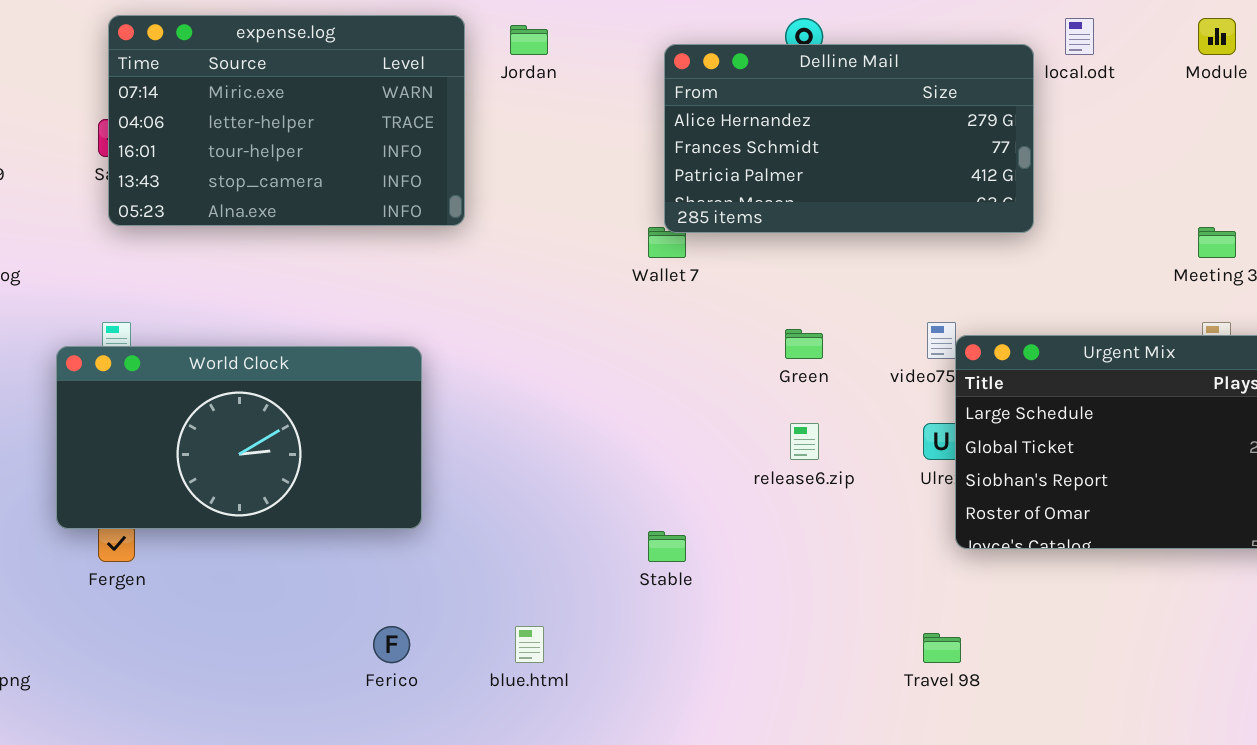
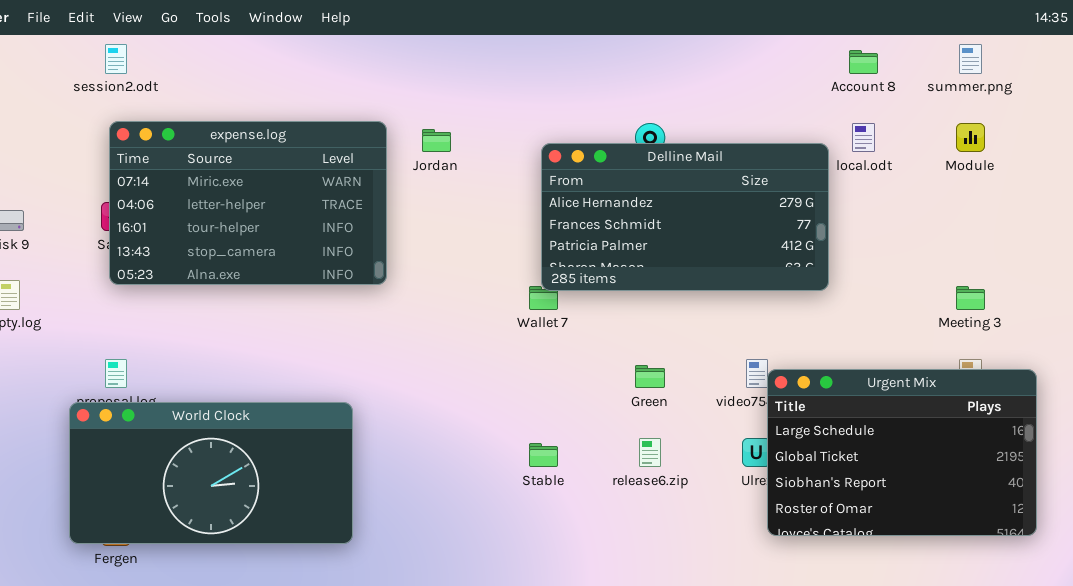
World Clock: [56,346,422,529] -> [69,402,353,544], moved
Stable: [648,531,686,562] -> [529,443,558,467], moved

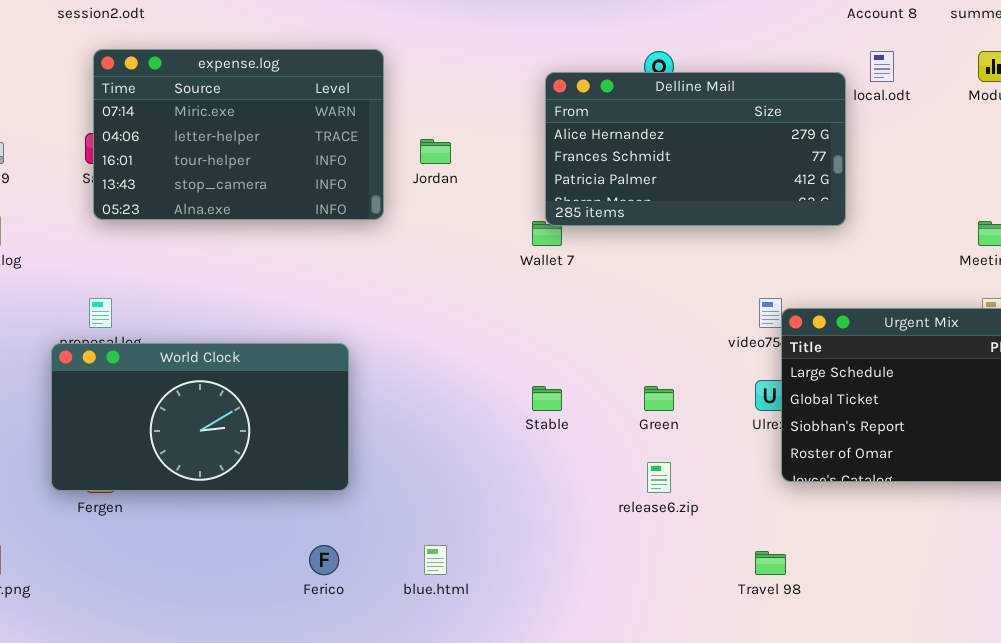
Jordan: [422,129,451,152] -> [420,139,451,164], moved
Green: [635,365,665,388] -> [644,386,674,411], moved
release6.zip: [639,438,661,467] -> [647,462,671,493], moved

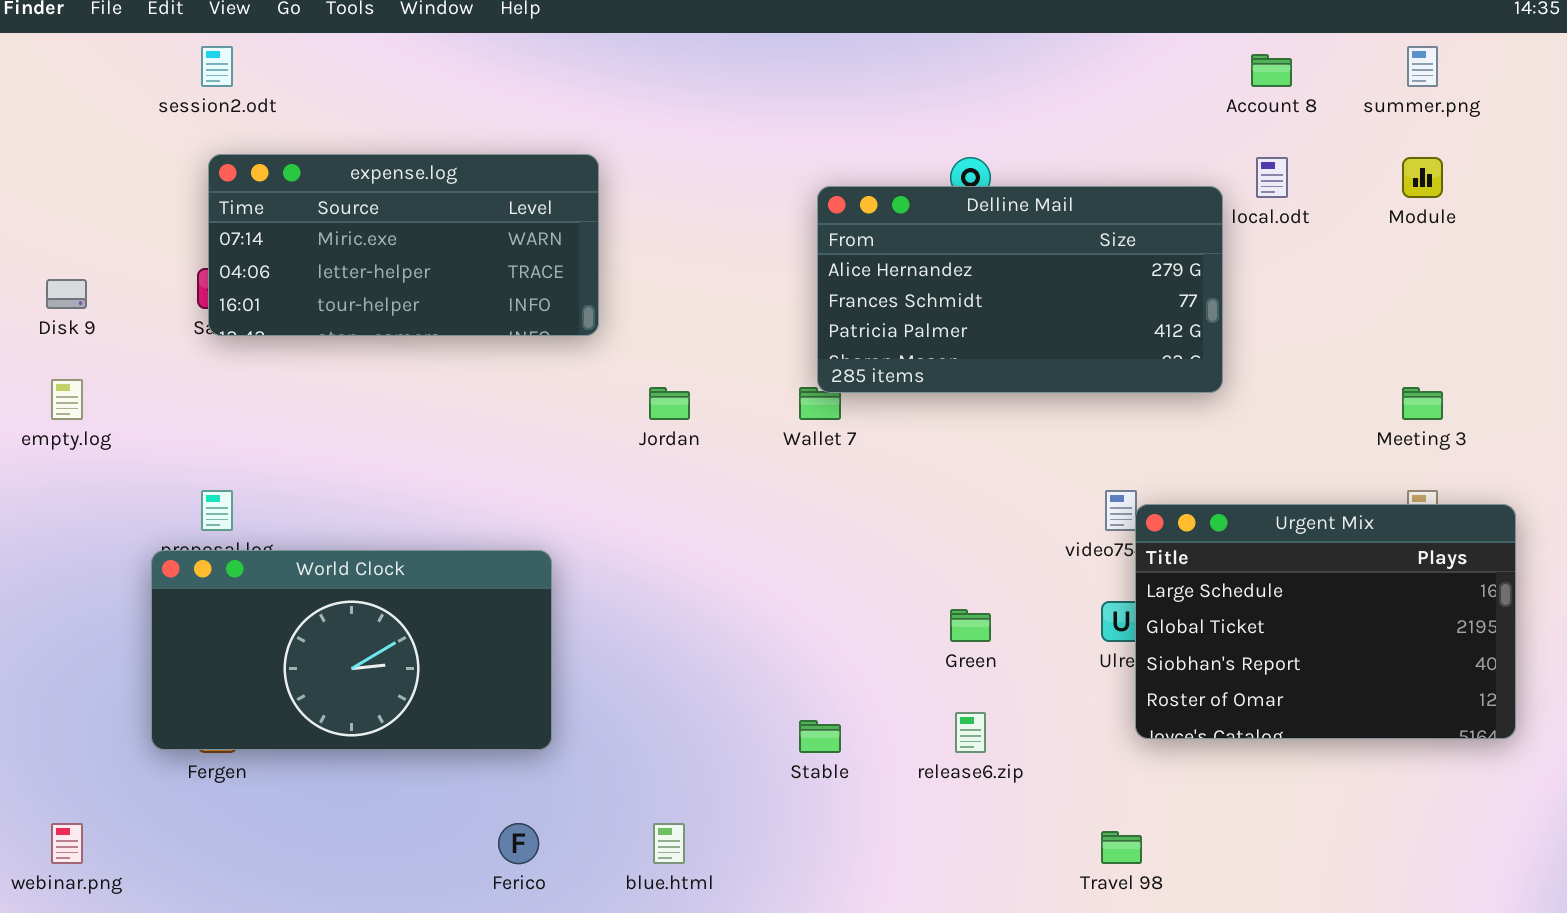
expense.log: [93,49,384,220] -> [208,154,599,336], resized
Jordan: [420,139,451,164] -> [649,387,690,420], moved
Stable: [532,386,562,411] -> [799,720,841,753], moved

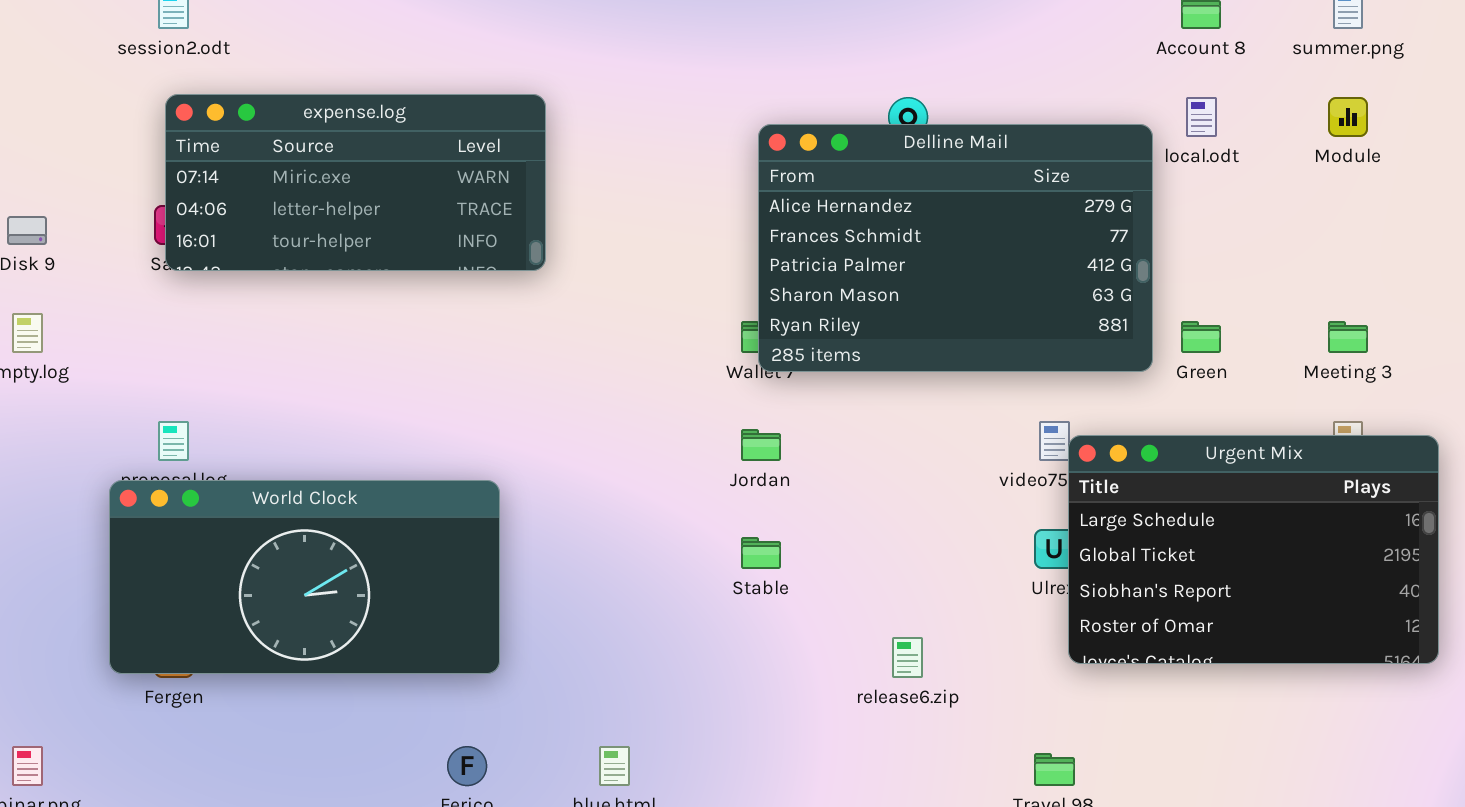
Delline Mail: [817,186,1223,393] -> [758,124,1153,372], resized
Jordan: [649,387,690,420] -> [741,429,781,461], moved
Green: [950,609,991,642] -> [1181,321,1221,353], moved
Stable: [799,720,841,753] -> [741,537,781,569], moved

